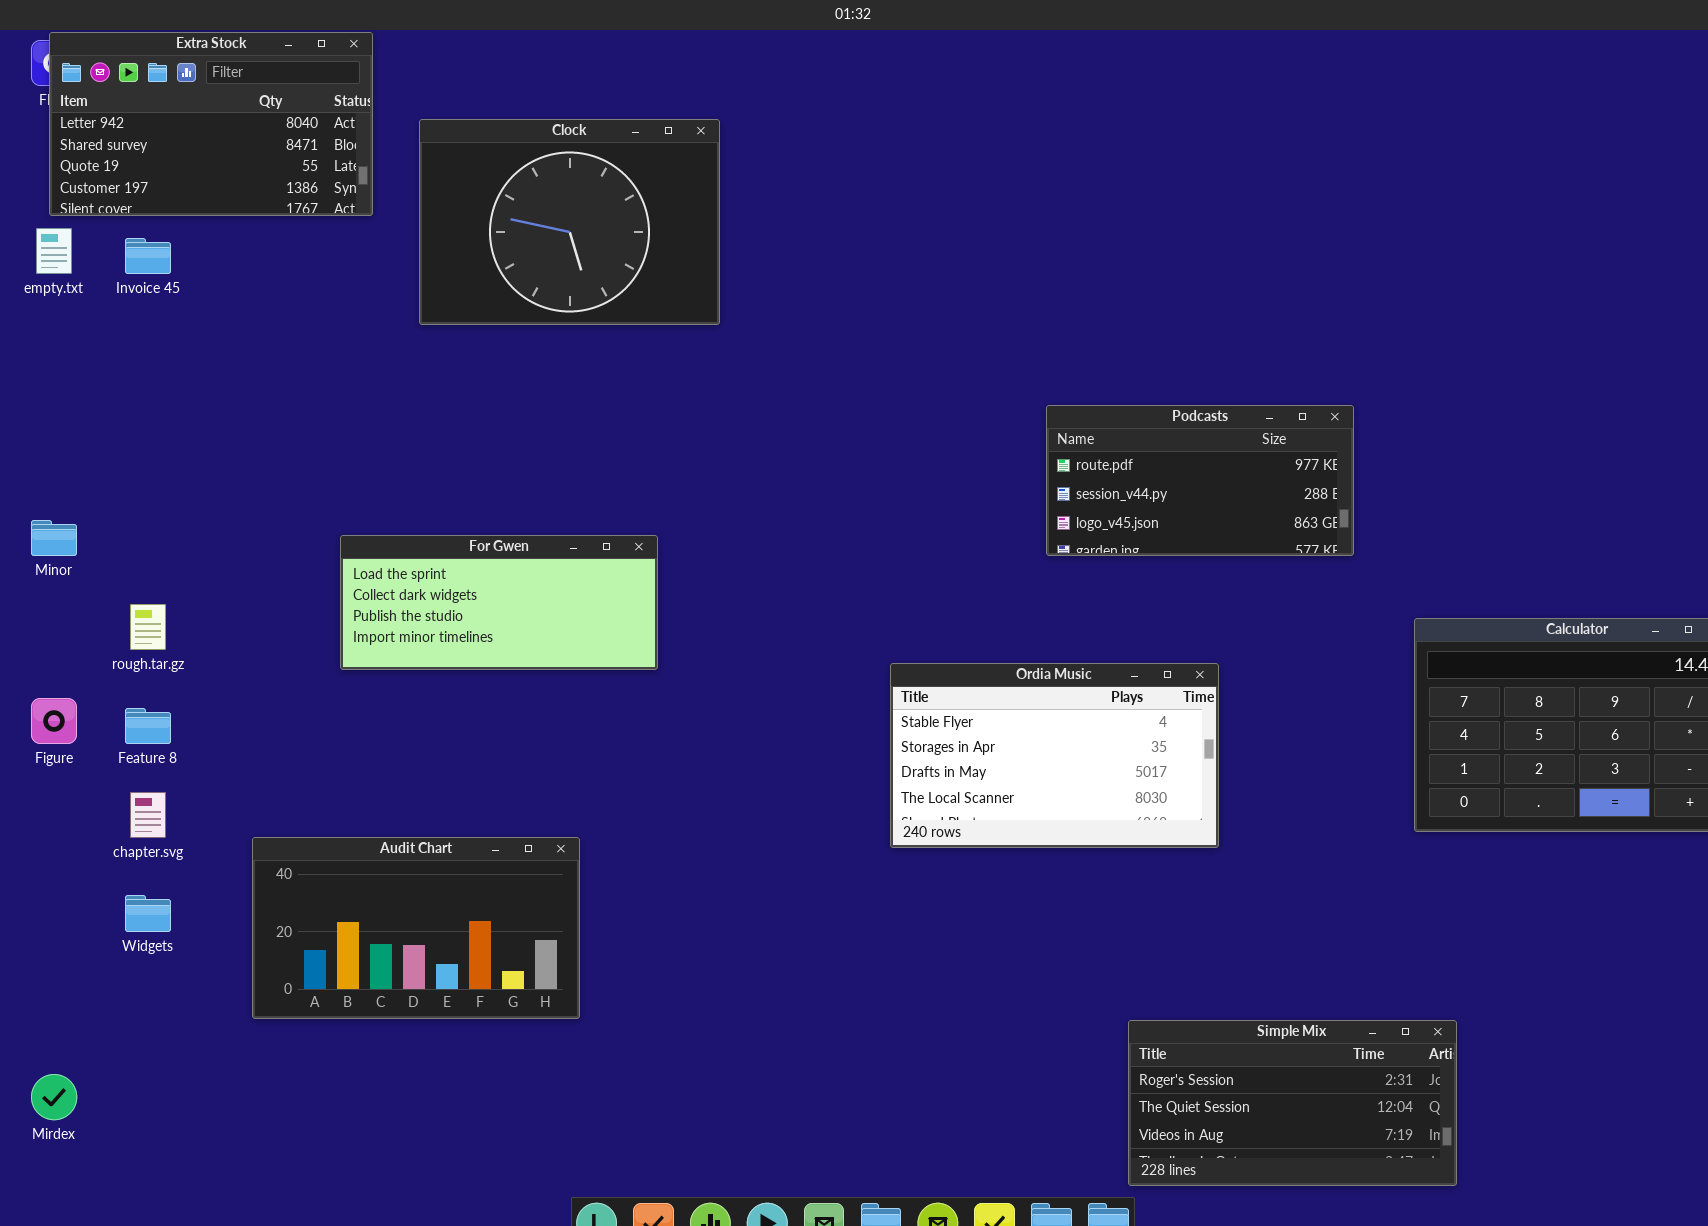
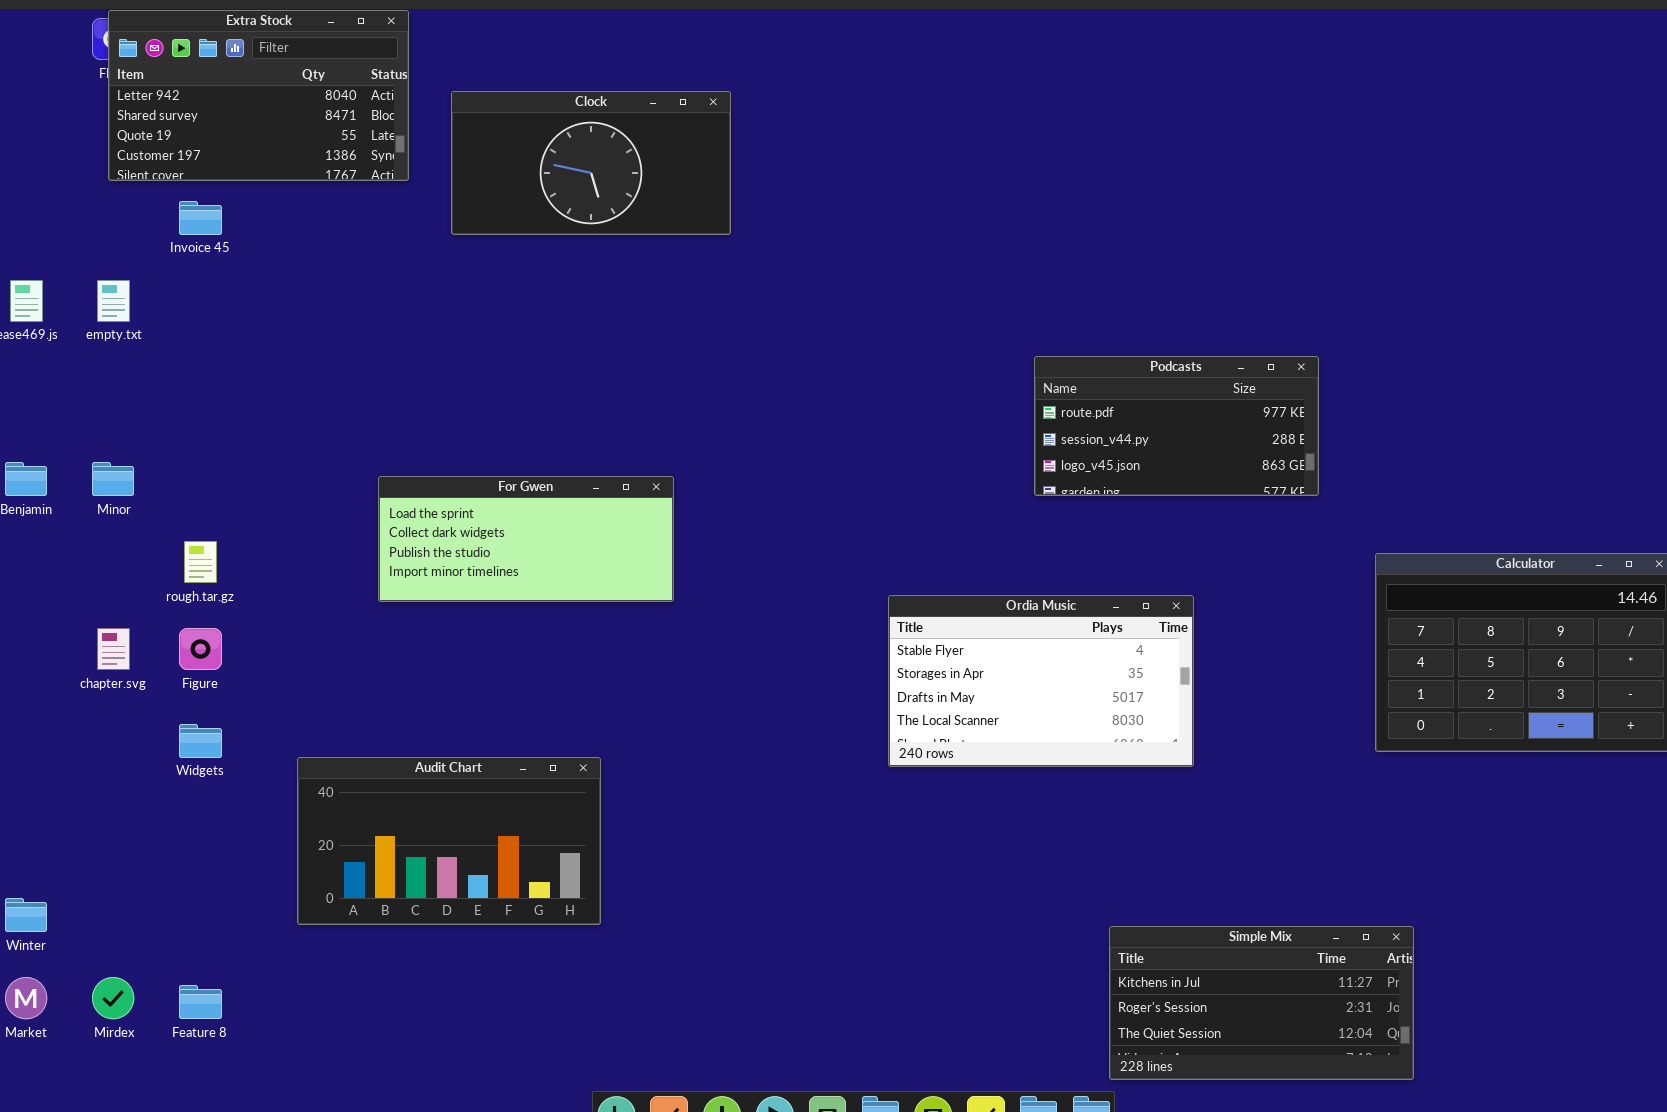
Clock: [419,119,720,325] -> [451,91,731,235], resized
empty.txt: [36,228,72,274] -> [97,280,130,322], moved
Figure: [31,698,77,744] -> [179,628,222,670], moved
Feature 8: [125,708,171,744] -> [179,985,222,1019], moved
chapter.svg: [130,792,166,838] -> [97,628,130,670], moved
Widgets: [125,895,171,932] -> [179,724,222,758], moved
Simple Mix: [1128,1020,1457,1186] -> [1109,926,1414,1080], scrolled up 1 row

